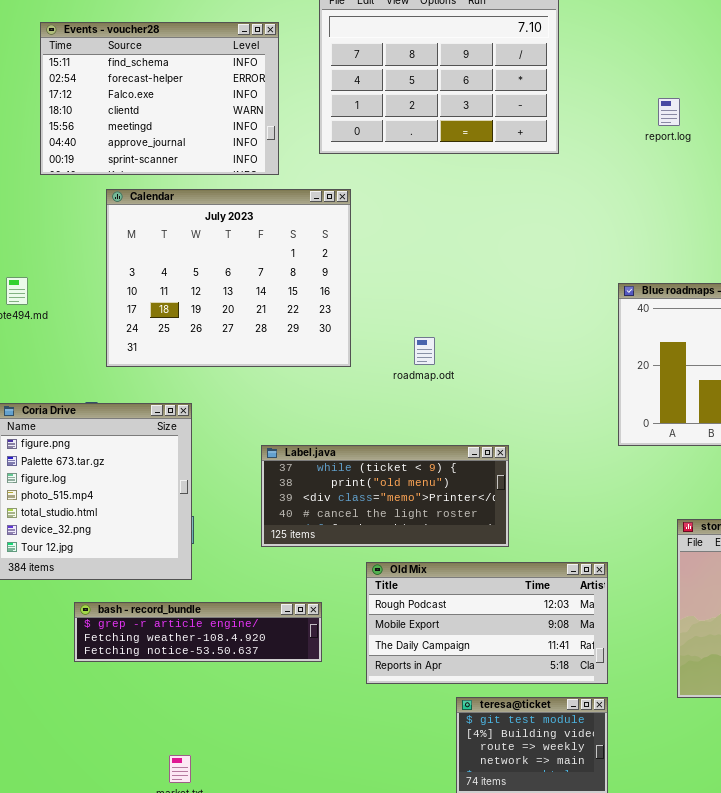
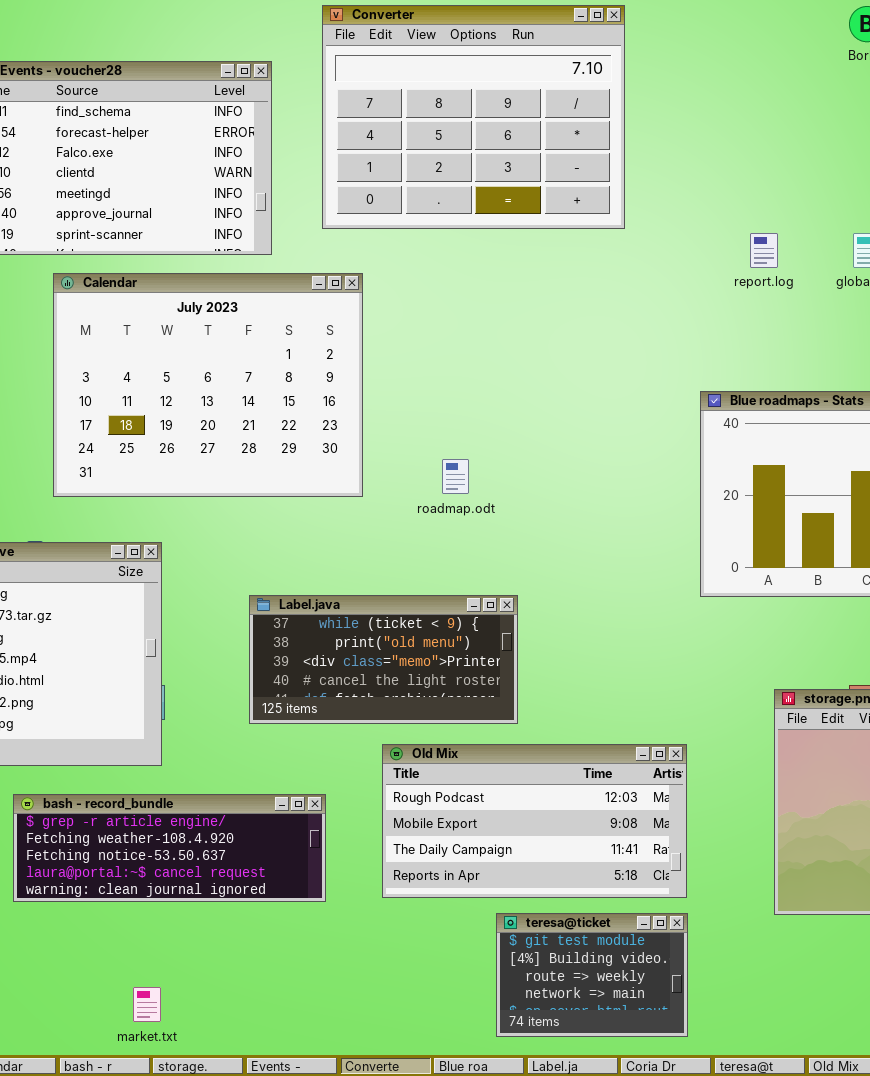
report.log: [658,98,680,126] -> [750,233,778,268], moved
Label.java: [261,445,509,547] -> [249,595,518,724], resized
bash - record_bundle: [74,602,322,662] -> [13,794,326,902], resized

